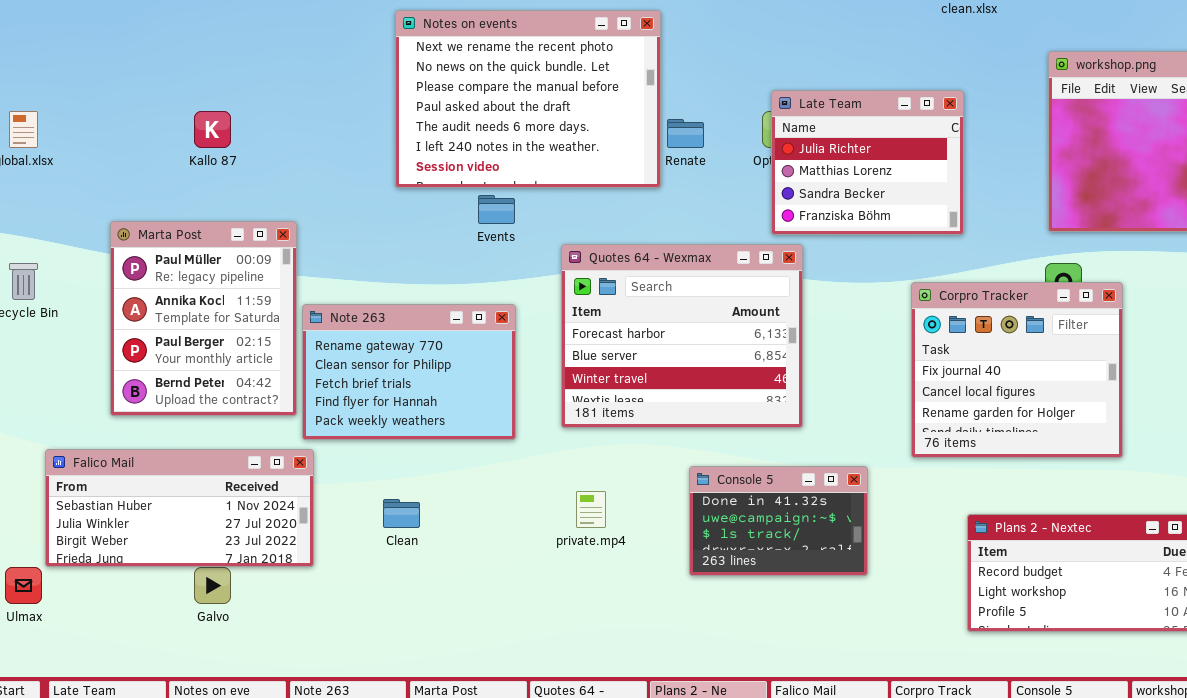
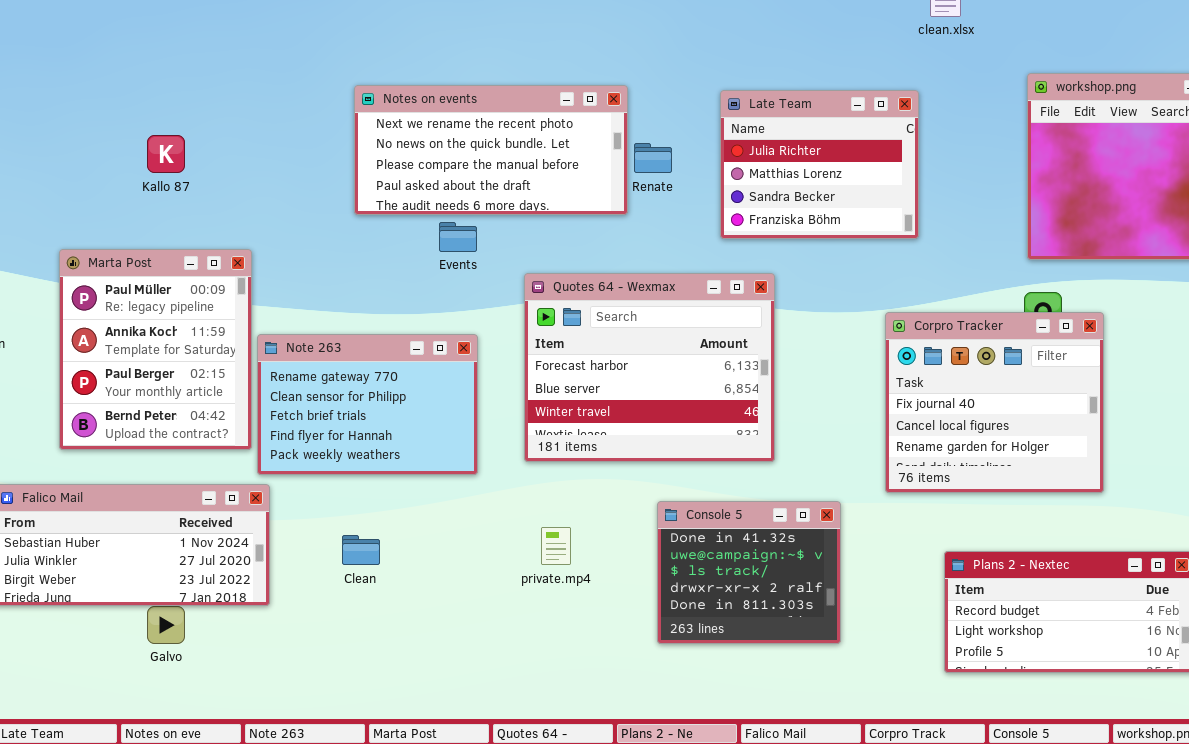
Notes on events: [395,10,661,188] -> [354,85,628,215], resized
Late Team: [771,90,964,235] -> [720,90,919,239], moved
Console 5: [689,466,868,576] -> [657,501,841,644], resized

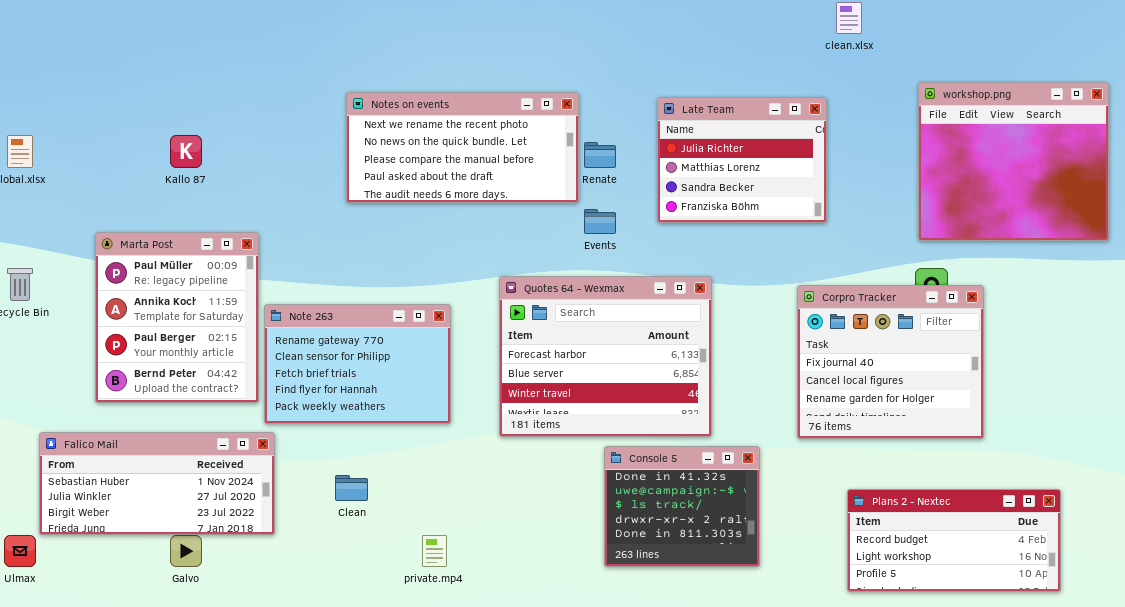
Events: [439,222,477,252] -> [584,209,616,234], moved
Quotes 64 - Wexmax: [524,273,775,462] -> [499,276,712,437], moved
private.mp4: [541,527,571,565] -> [422,535,447,567], moved

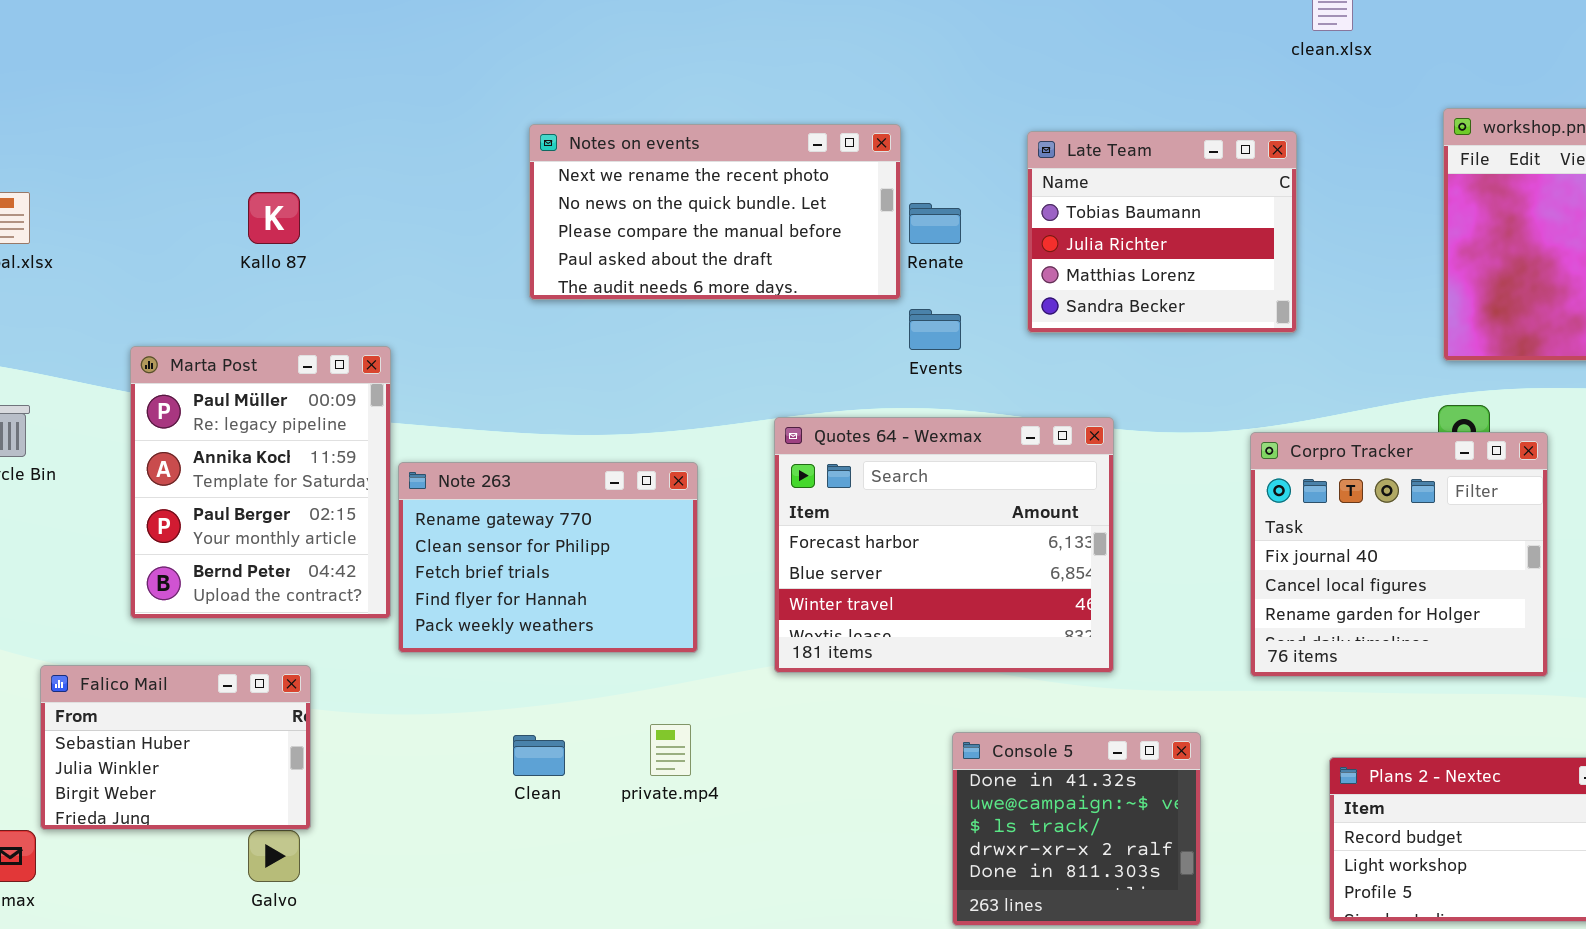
Late Team: [657,97,827,223] -> [1027,131,1297,333], scrolled up 1 row
Falico Mail: [39,432,275,535] -> [40,665,311,830], resized
Console 5: [604,446,760,567] -> [952,732,1201,926], moved
private.mp4: [422,535,447,567] -> [650,724,691,776], moved

